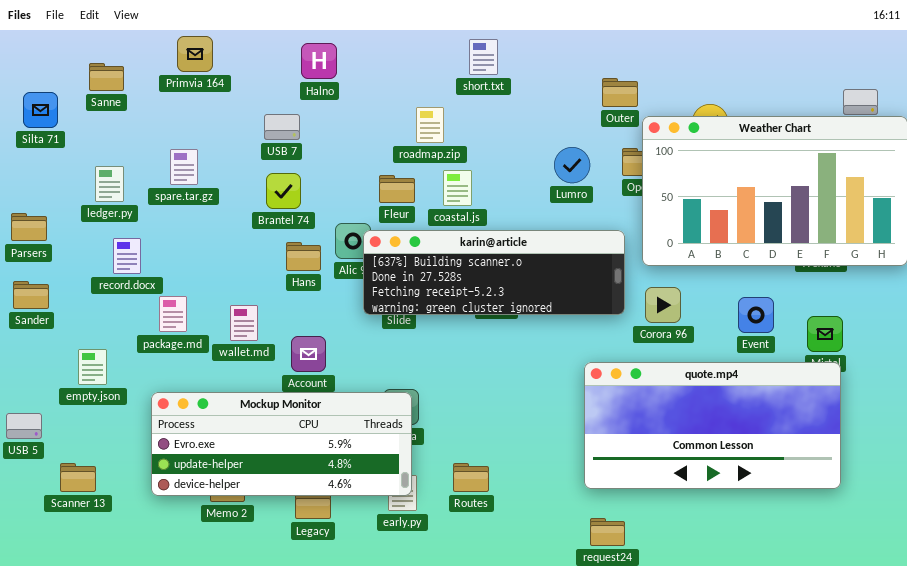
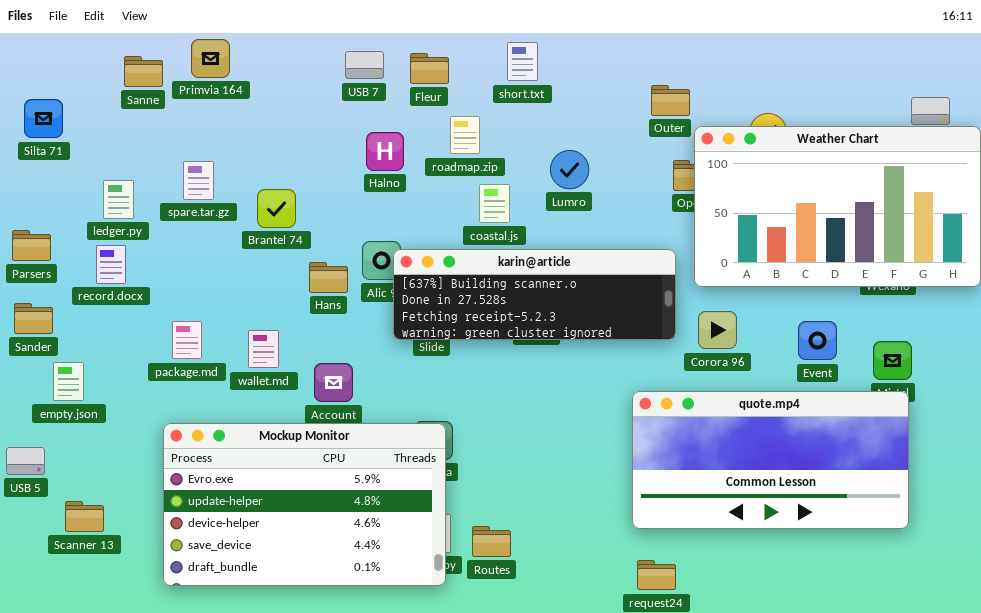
Halno: [301,43,337,79] -> [366,132,404,171], moved
Sanne: [89,63,124,91] -> [124,56,163,87], moved
USB 7: [264,114,300,140] -> [345,51,384,79], moved
Lumro: [554,147,590,183] -> [550,150,589,189], moved
Brantel 74: [266,173,301,209] -> [257,189,296,228], moved
Fleur: [379,175,415,203] -> [410,53,449,84], moved
record.docx: [113,238,141,274] -> [96,245,126,284], moved
empty.json: [78,349,107,385] -> [53,362,84,401], moved
Mockup Monitor: [151,392,412,496] -> [163,423,446,586], resized
Routes: [453,463,489,492] -> [472,526,511,557], moved

